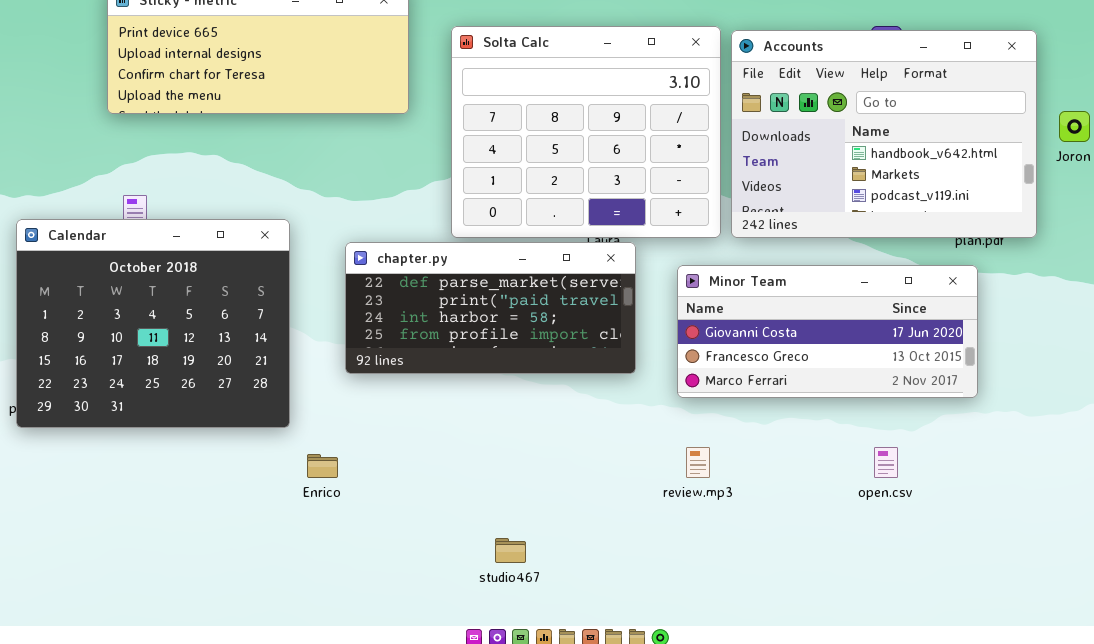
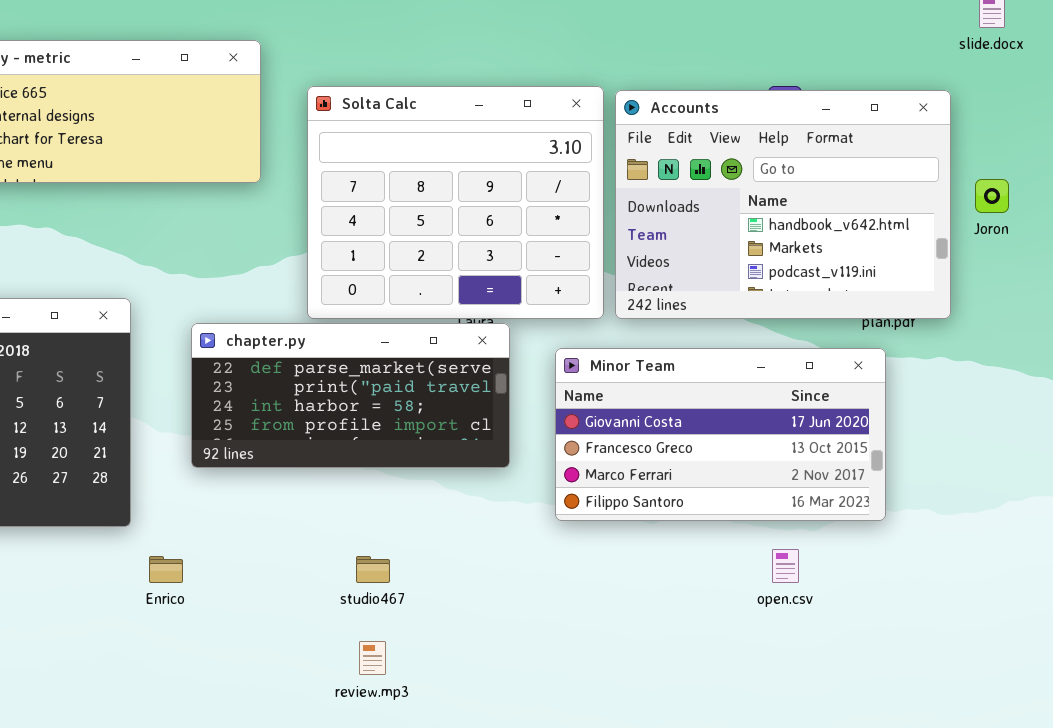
Minor Team: [677,265,978,398] -> [555,348,886,521], resized
review.mp3: [686,447,710,478] -> [359,641,386,675], moved
studio467: [495,538,526,563] -> [356,556,390,583], moved

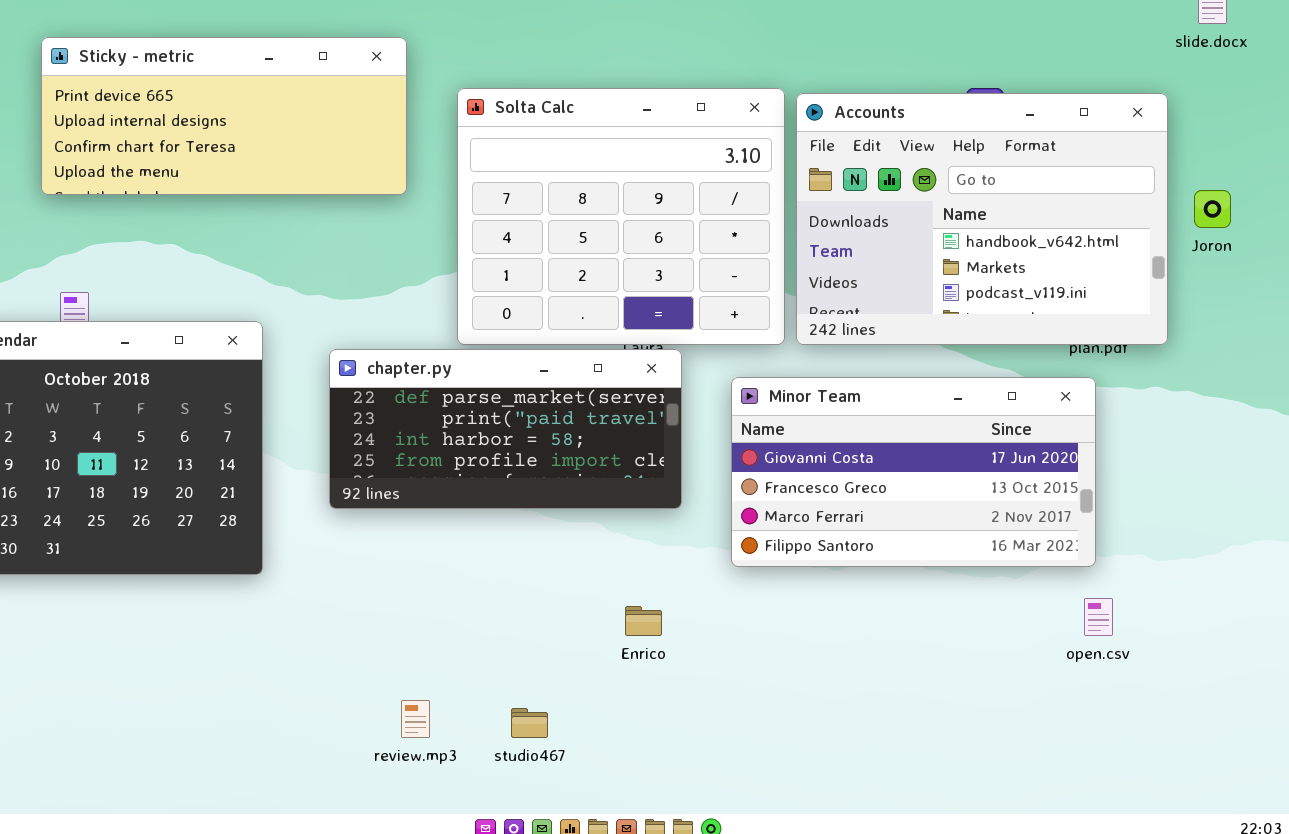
open.csv: [772,549,799,583] -> [1084,598,1113,636], moved
Enrico: [149,556,183,583] -> [625,606,662,636], moved
studio467: [356,556,390,583] -> [511,708,548,738], moved
review.mp3: [359,641,386,675] -> [401,700,430,738], moved

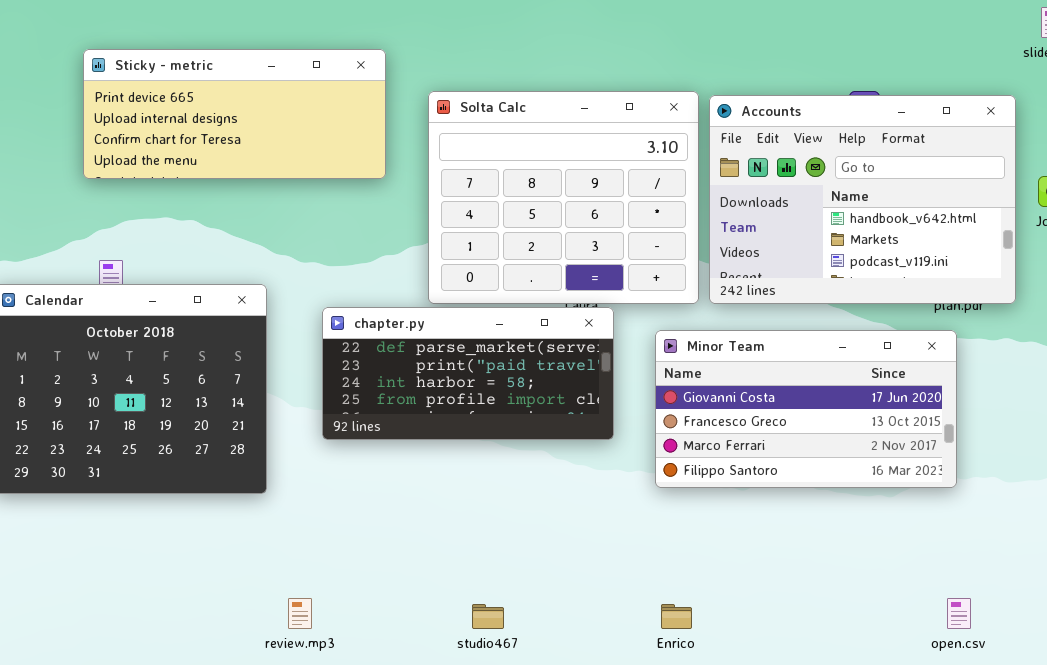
open.csv: [1084,598,1113,636] -> [947,598,971,629], moved
Enrico: [625,606,662,636] -> [661,604,692,629], moved
review.mp3: [401,700,430,738] -> [288,598,312,629], moved

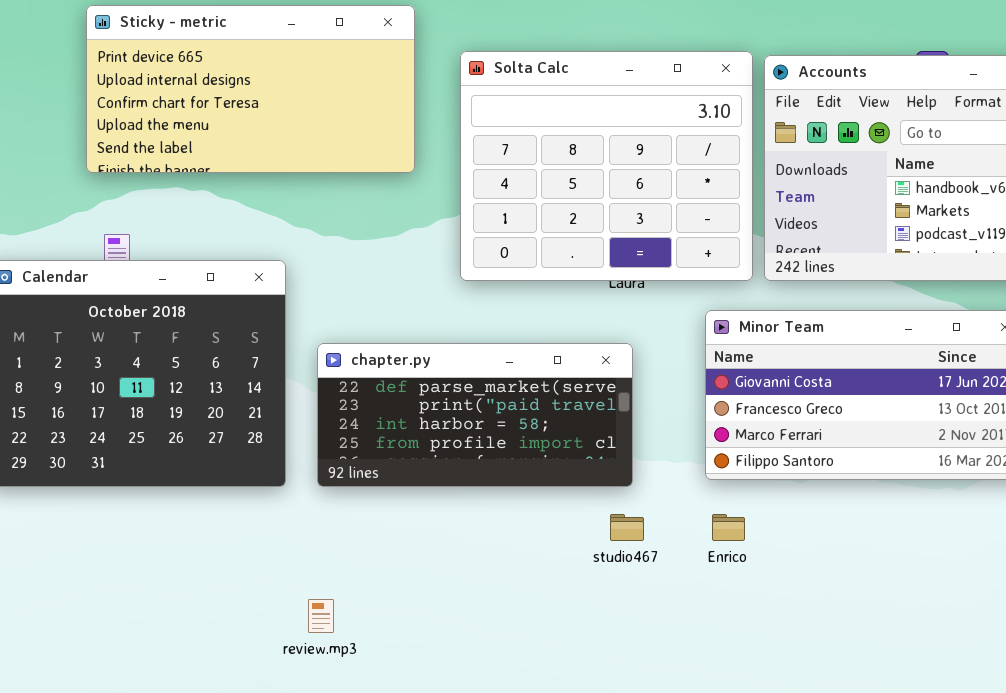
Sticky - metric: [83,49,386,179] -> [86,5,415,173], resized
chapter.py: [322,307,614,440] -> [317,343,633,487], moved
studio467: [472,604,504,629] -> [610,514,644,541], moved
Enrico: [661,604,692,629] -> [712,514,745,541], moved

